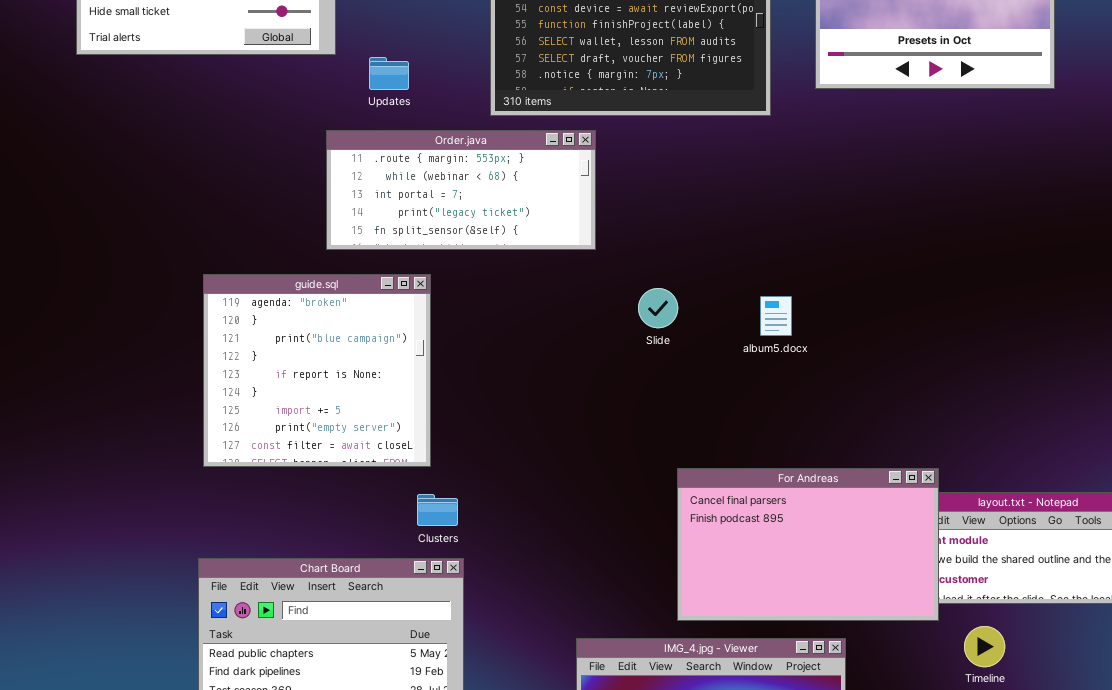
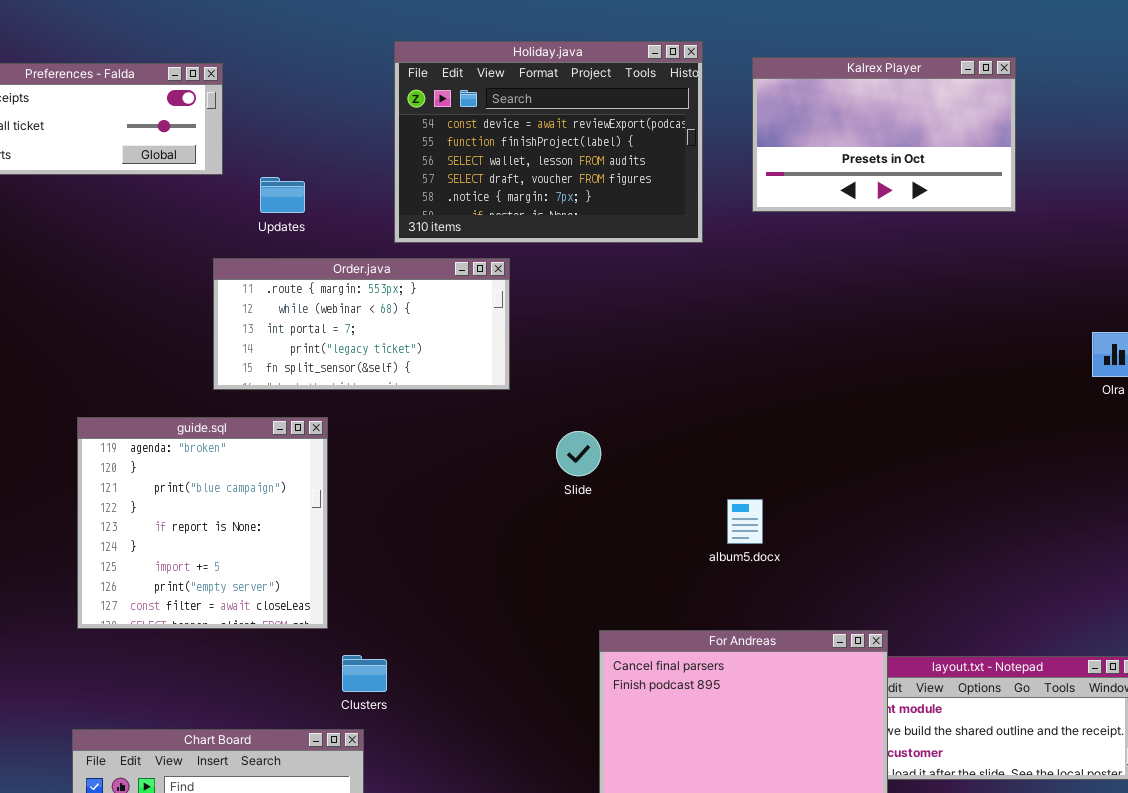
album5.docx: [760,296,792,336] -> [727,499,763,544], moved
Clusters: [417,494,458,526] -> [342,655,387,692], moved

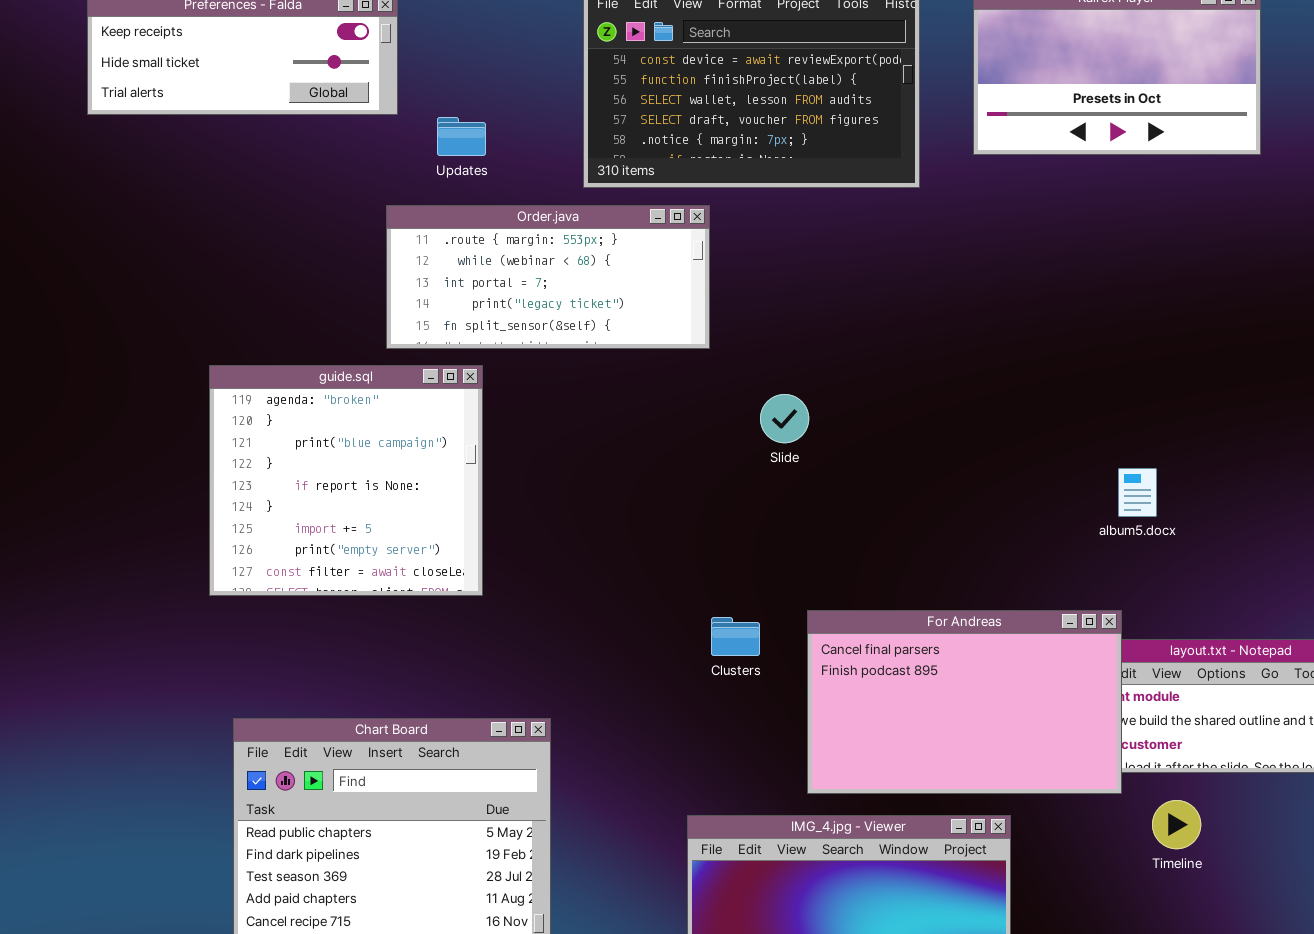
guide.sql: [77,417,328,629] -> [209,365,483,596], moved
album5.docx: [727,499,763,544] -> [1118,468,1157,517], moved
Clusters: [342,655,387,692] -> [711,617,760,656], moved

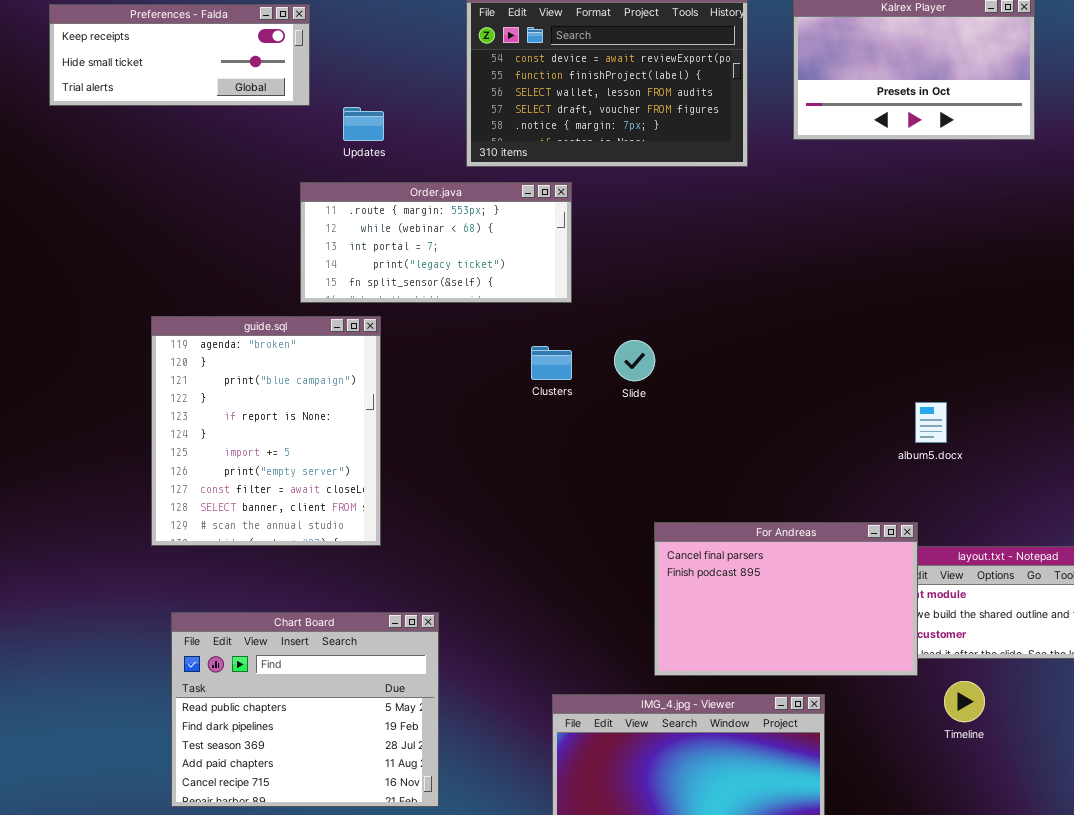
guide.sql: [209,365,483,596] -> [151,316,381,546], resized
Clusters: [711,617,760,656] -> [531,346,572,380], moved

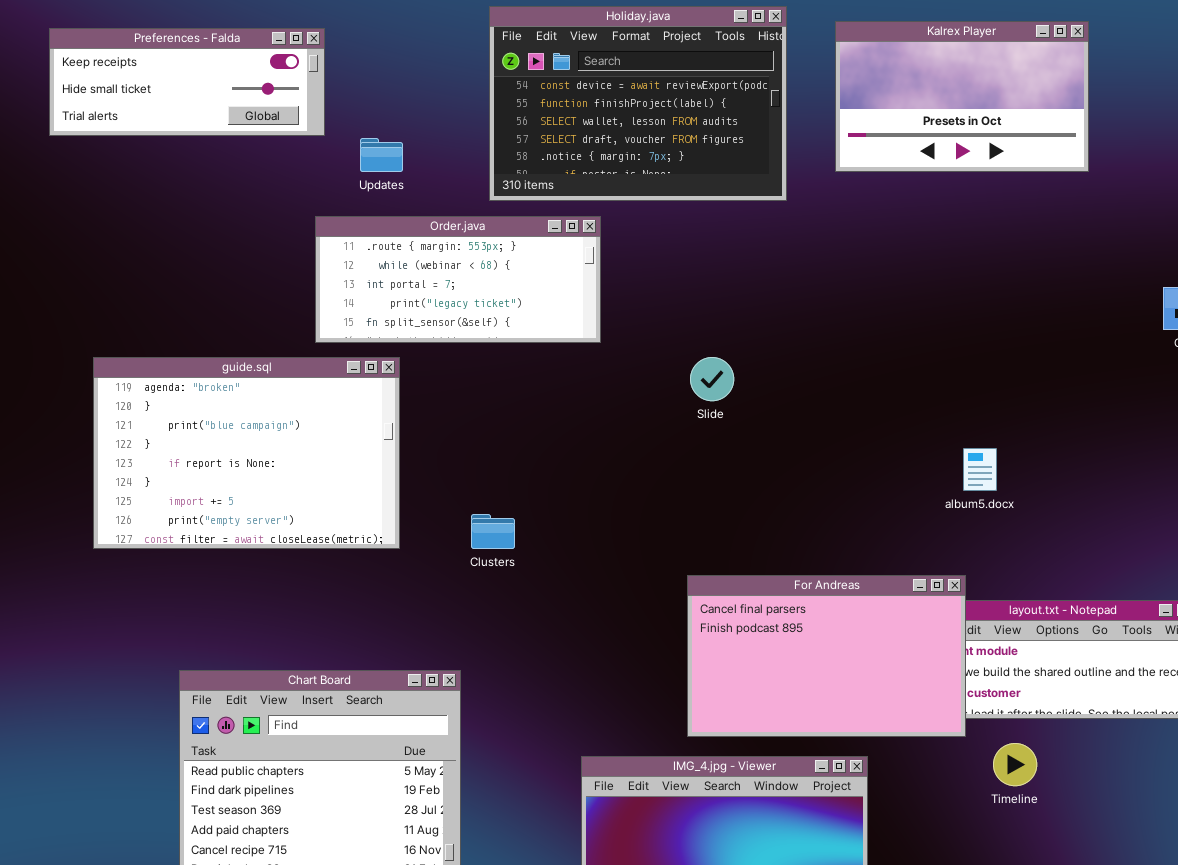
guide.sql: [151,316,381,546] -> [93,357,400,549], resized
Slide: [614,340,655,381] -> [690,357,734,401], moved
Clusters: [531,346,572,380] -> [471,514,515,549], moved

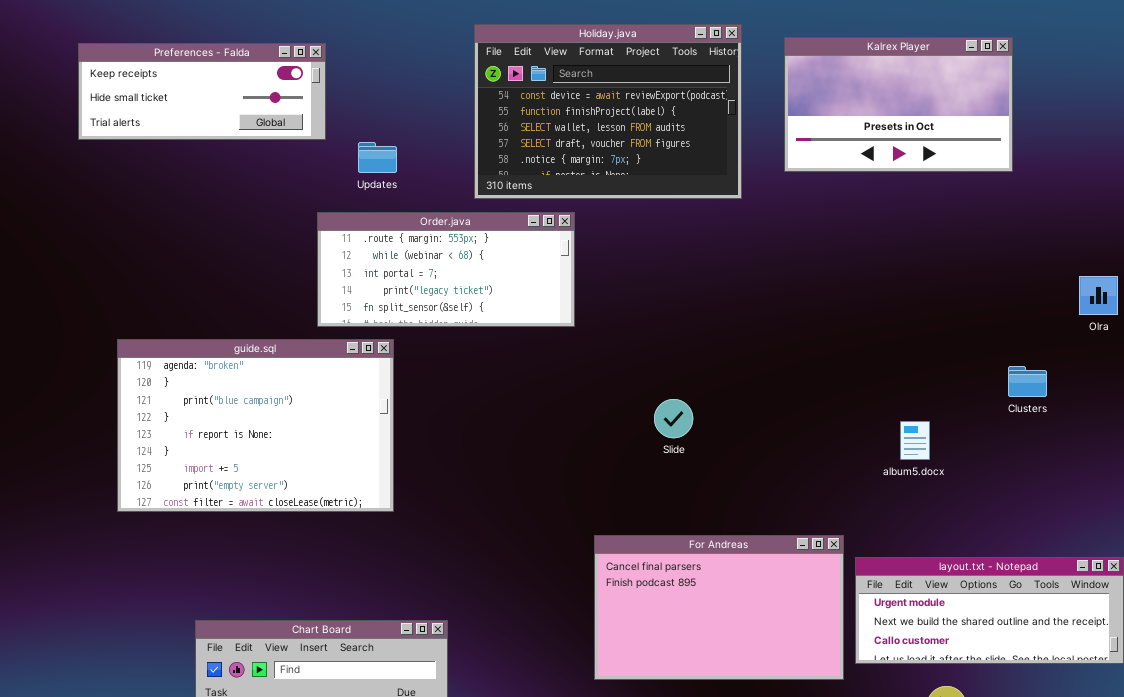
Slide: [690,357,734,401] -> [654,399,693,438], moved
Clusters: [471,514,515,549] -> [1008,366,1047,397], moved
For Andreas: [687,575,966,737] -> [594,535,844,680], moved

